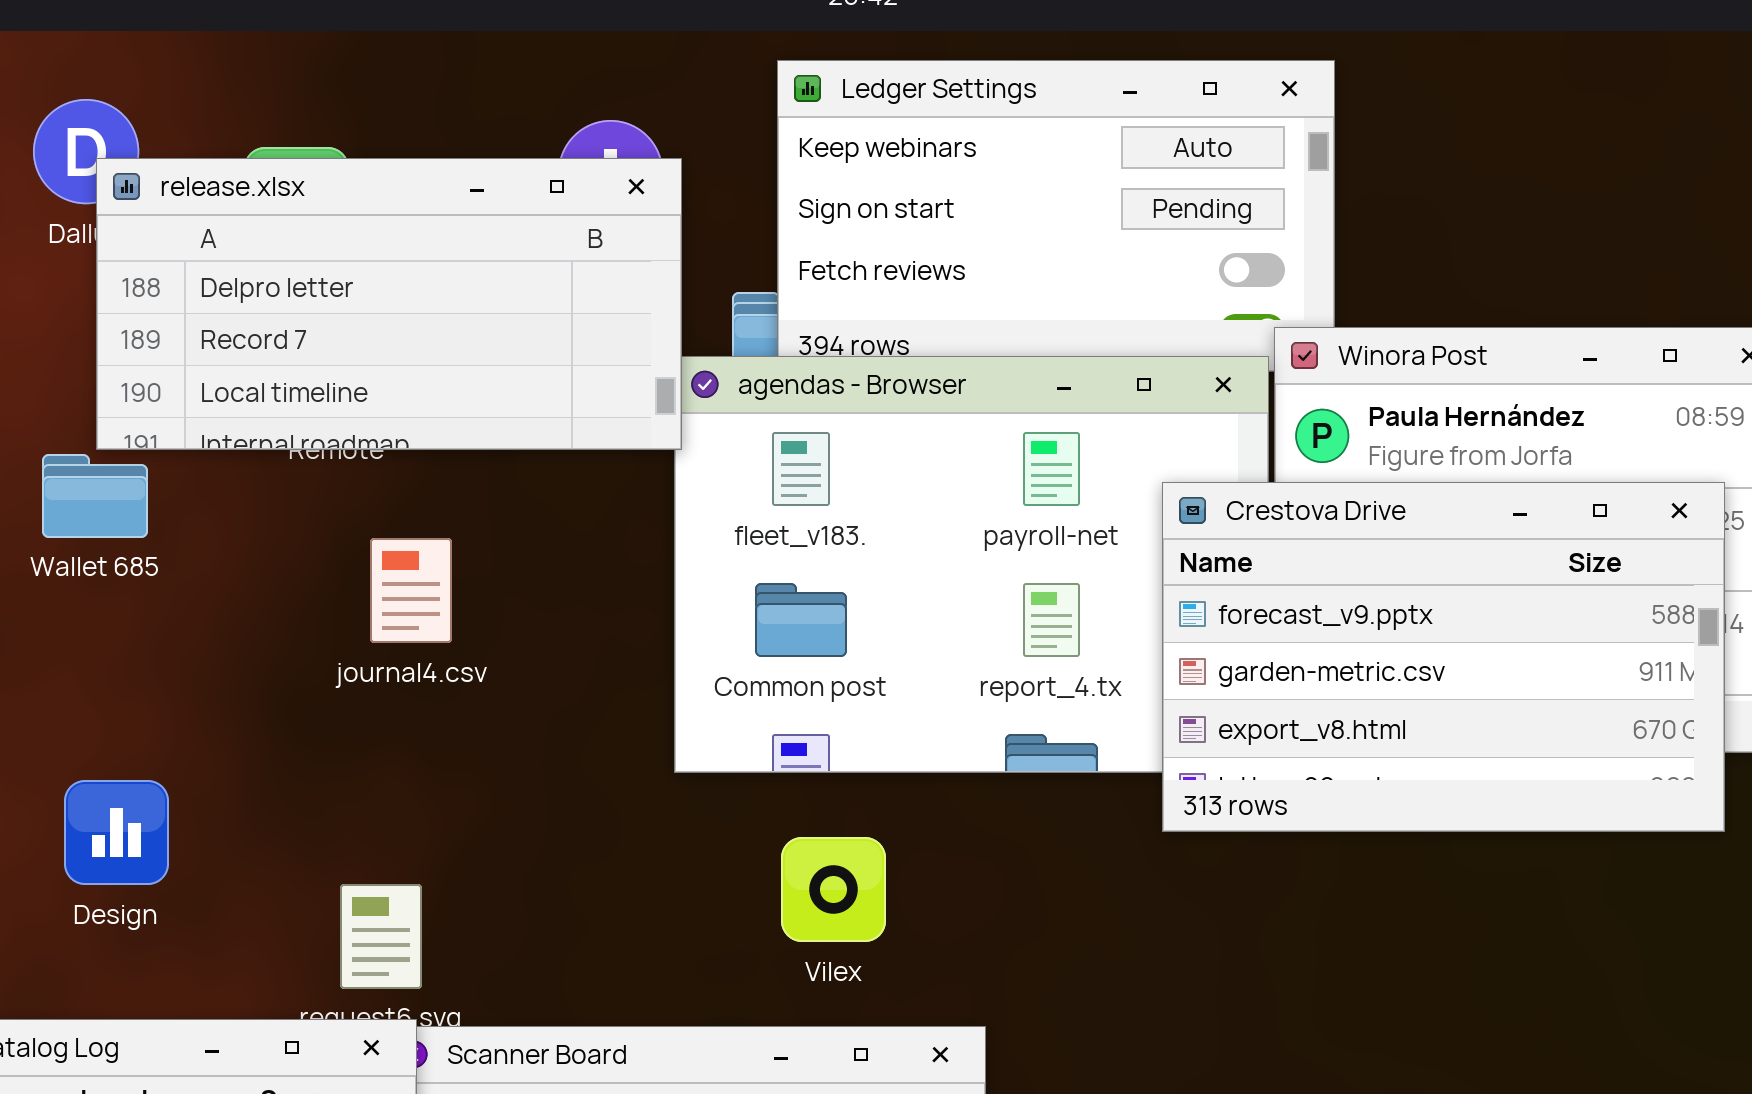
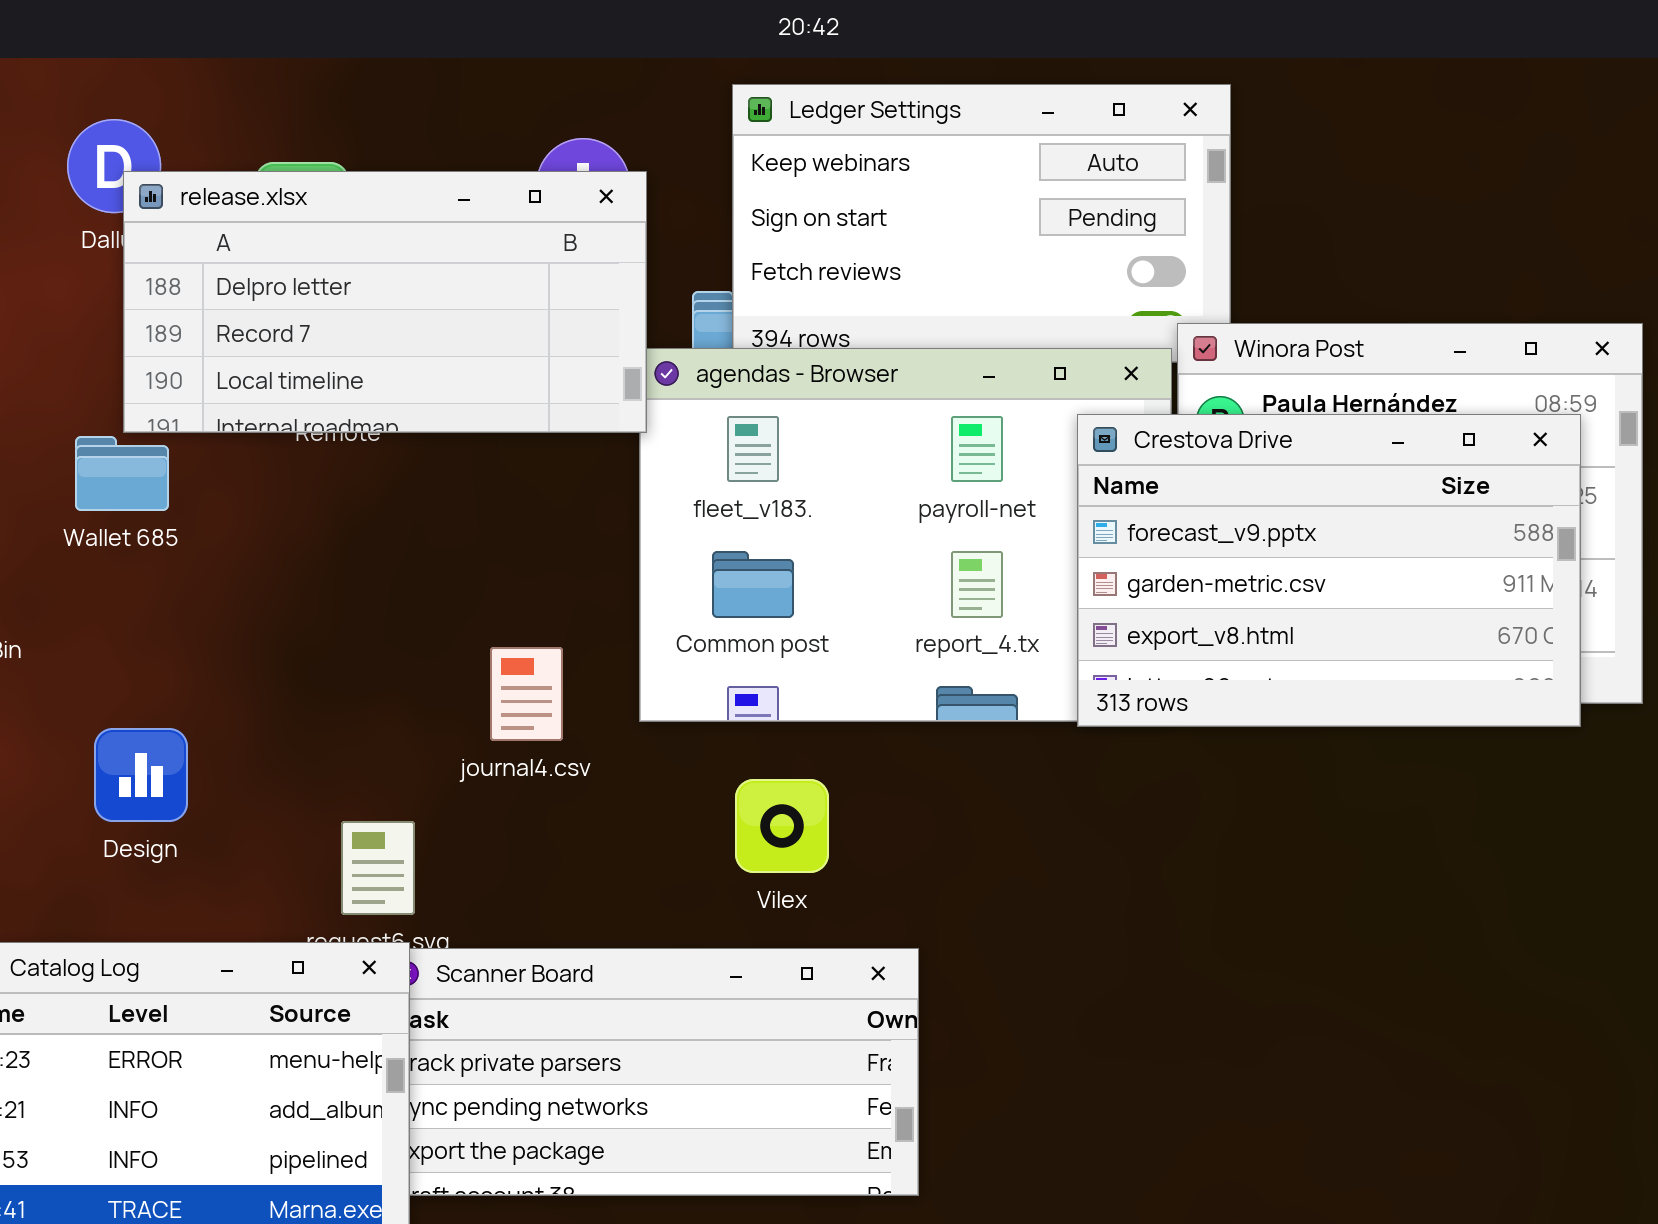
Crestova Drive: [1162,482,1725,832] -> [1077,414,1581,727], moved
journal4.csv: [370,538,452,643] -> [490,647,563,741], moved

